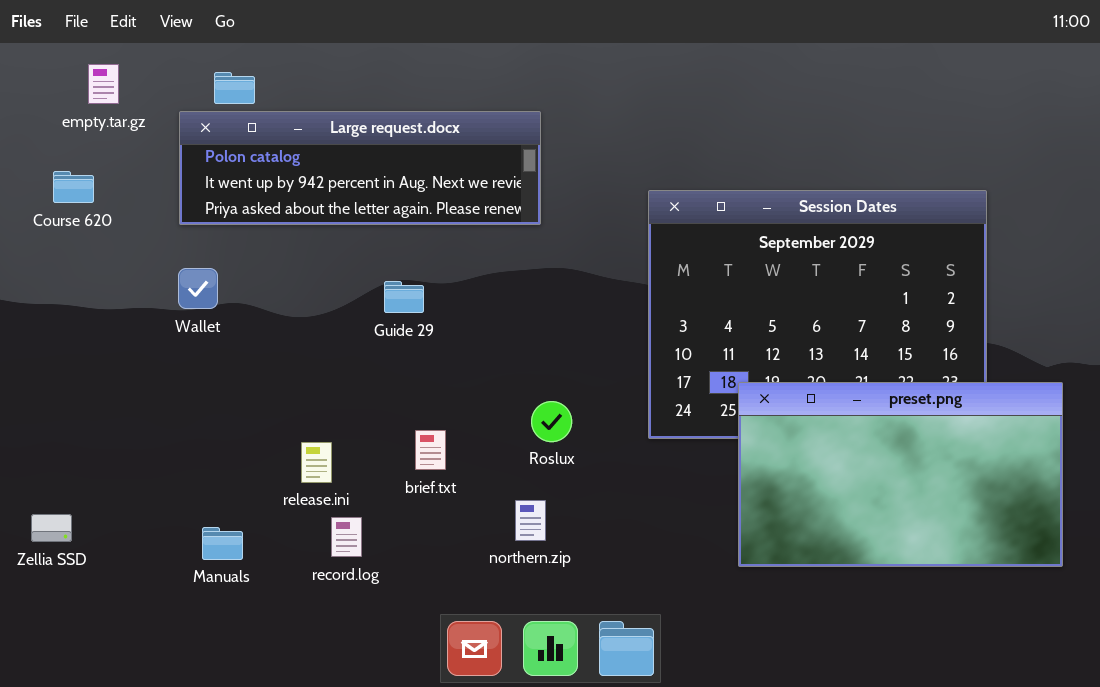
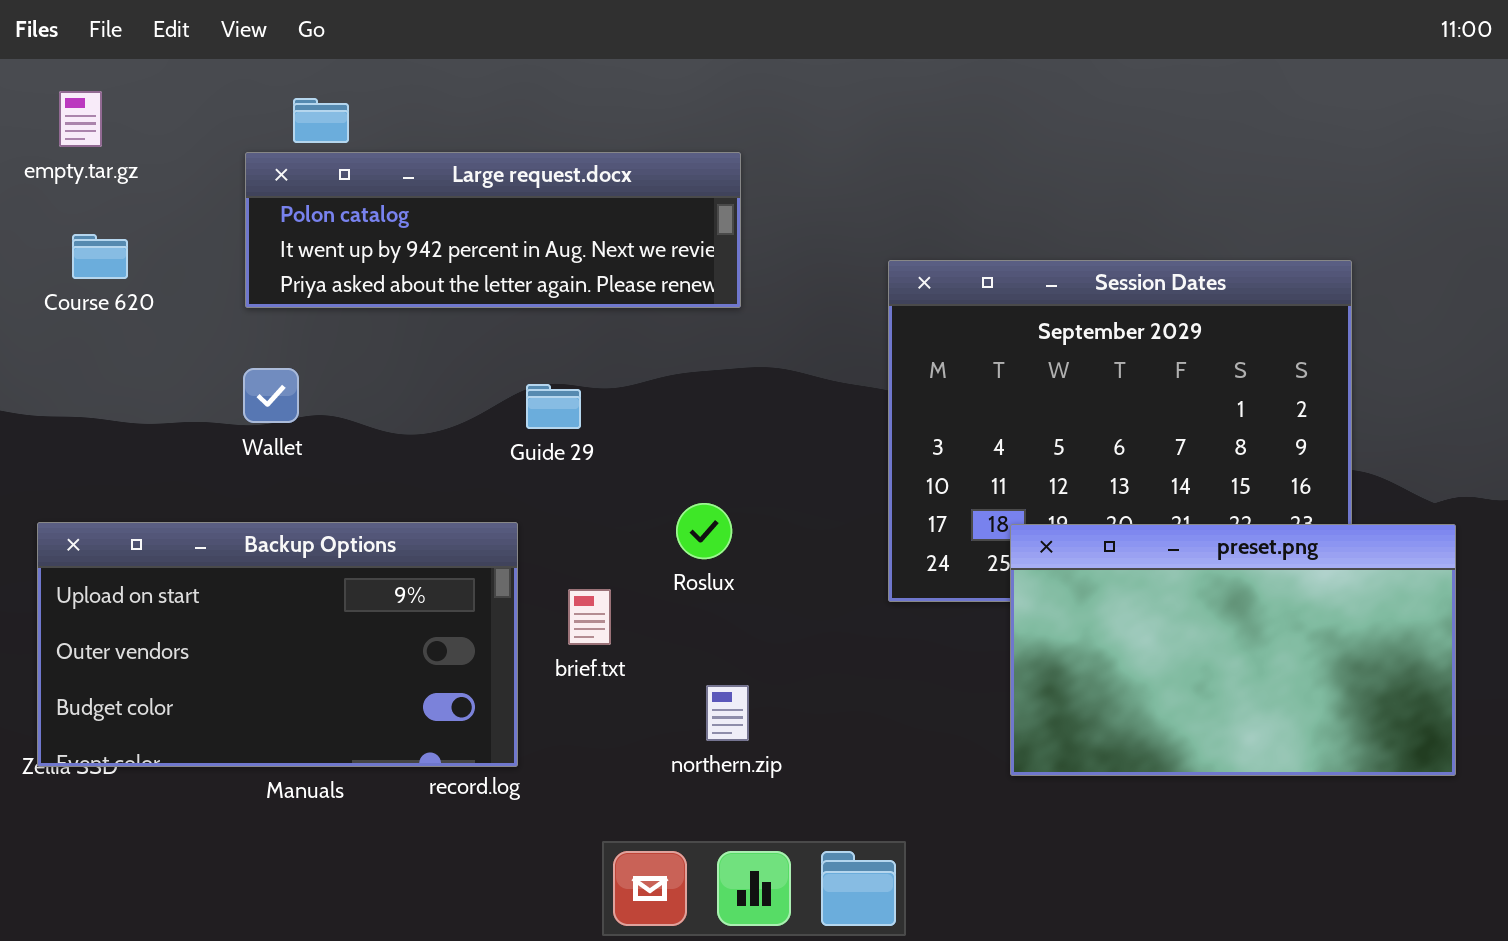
empty.tar.gz: [88,64,119,104] -> [59,91,102,147], moved
Backup Options: none -> [37,522,518,767], opened
Roslux: [531,401,572,442] -> [676,503,732,559], moved

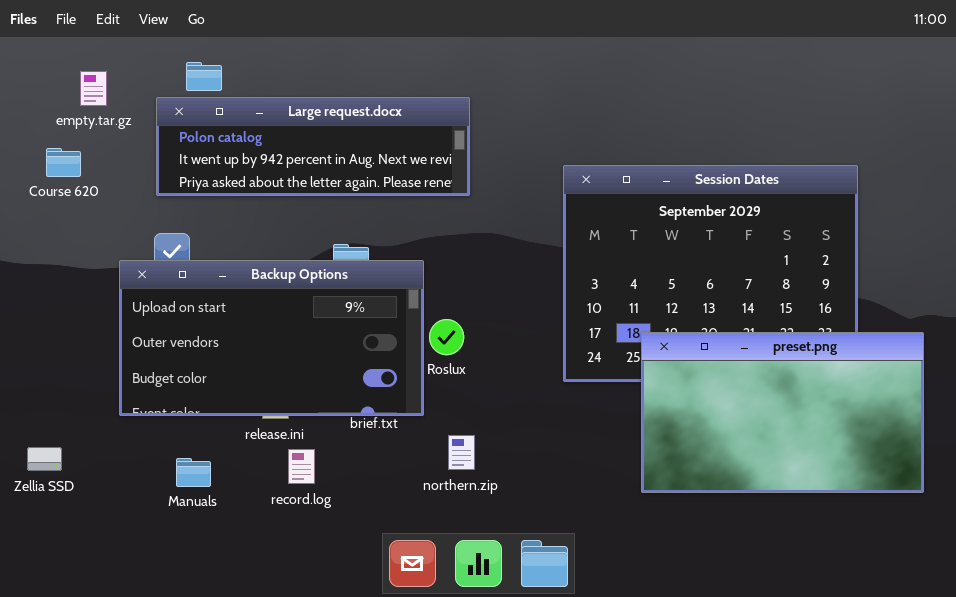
empty.tar.gz: [59,91,102,147] -> [80,71,107,106], moved
Backup Options: [37,522,518,767] -> [119,260,424,416], moved

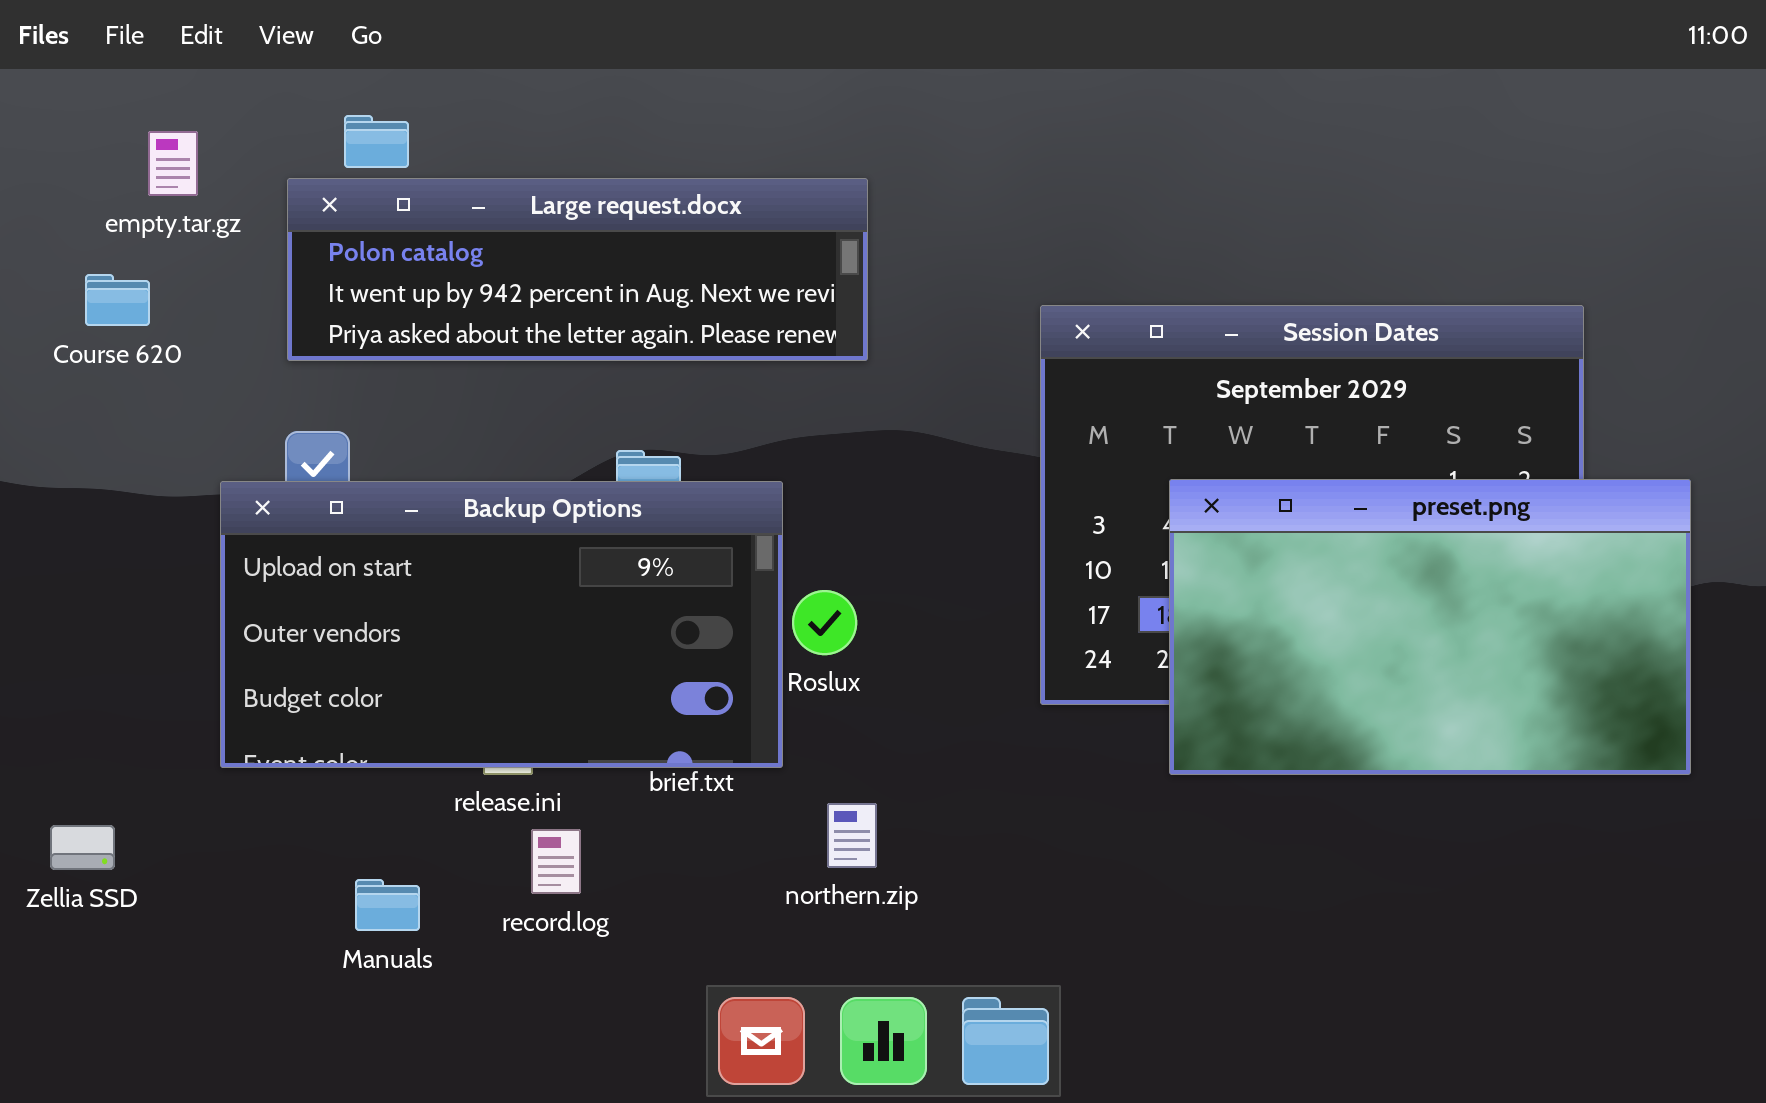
preset.png: [641,332,924,493] -> [1169,479,1691,775], moved
Manuals: [176,458,211,487] -> [355,879,420,931], moved

